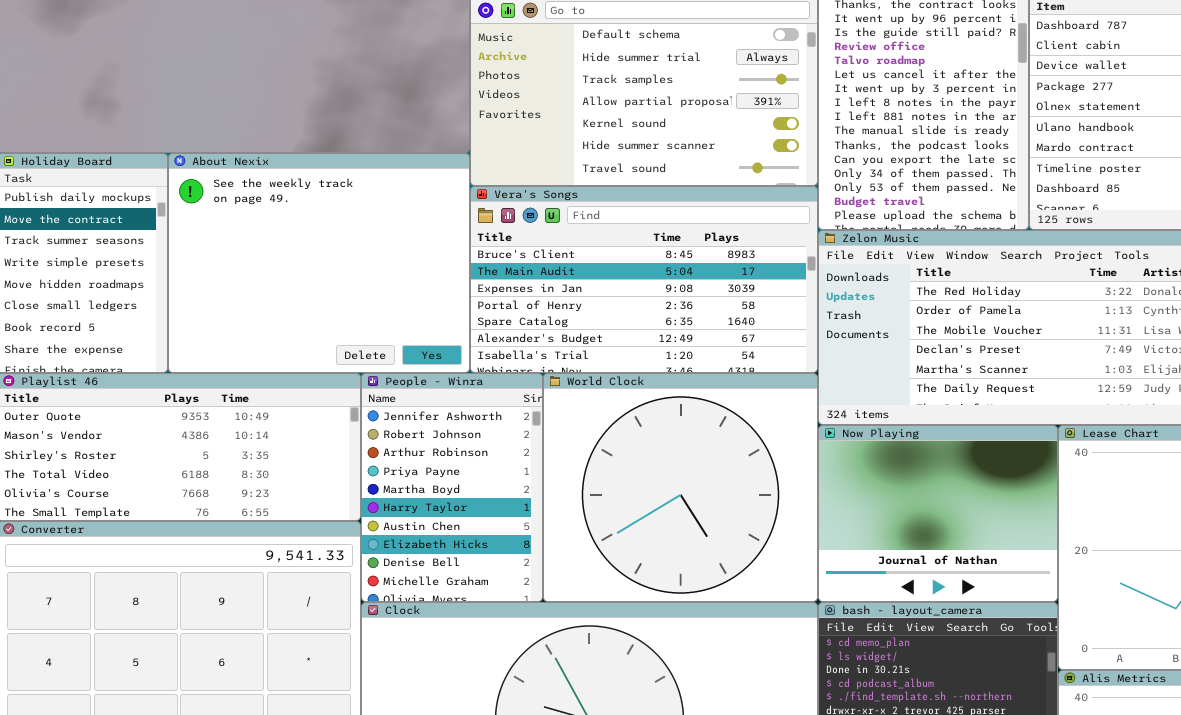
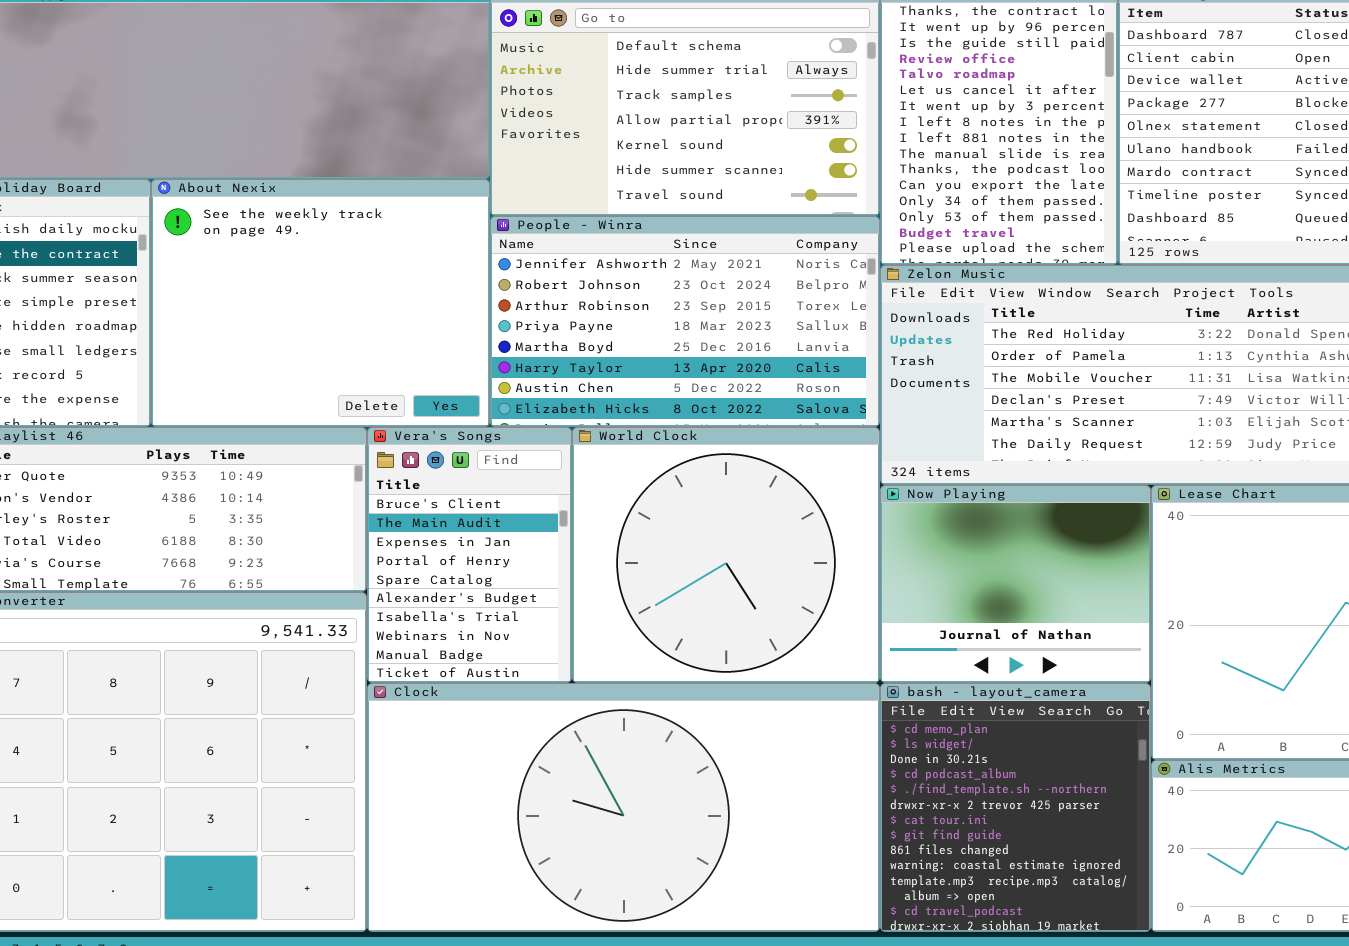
Vera's Songs: [470,186,818,373] -> [367,427,572,683], moved, resized
People - Winra: [361,373,543,602] -> [490,216,880,427], moved, resized

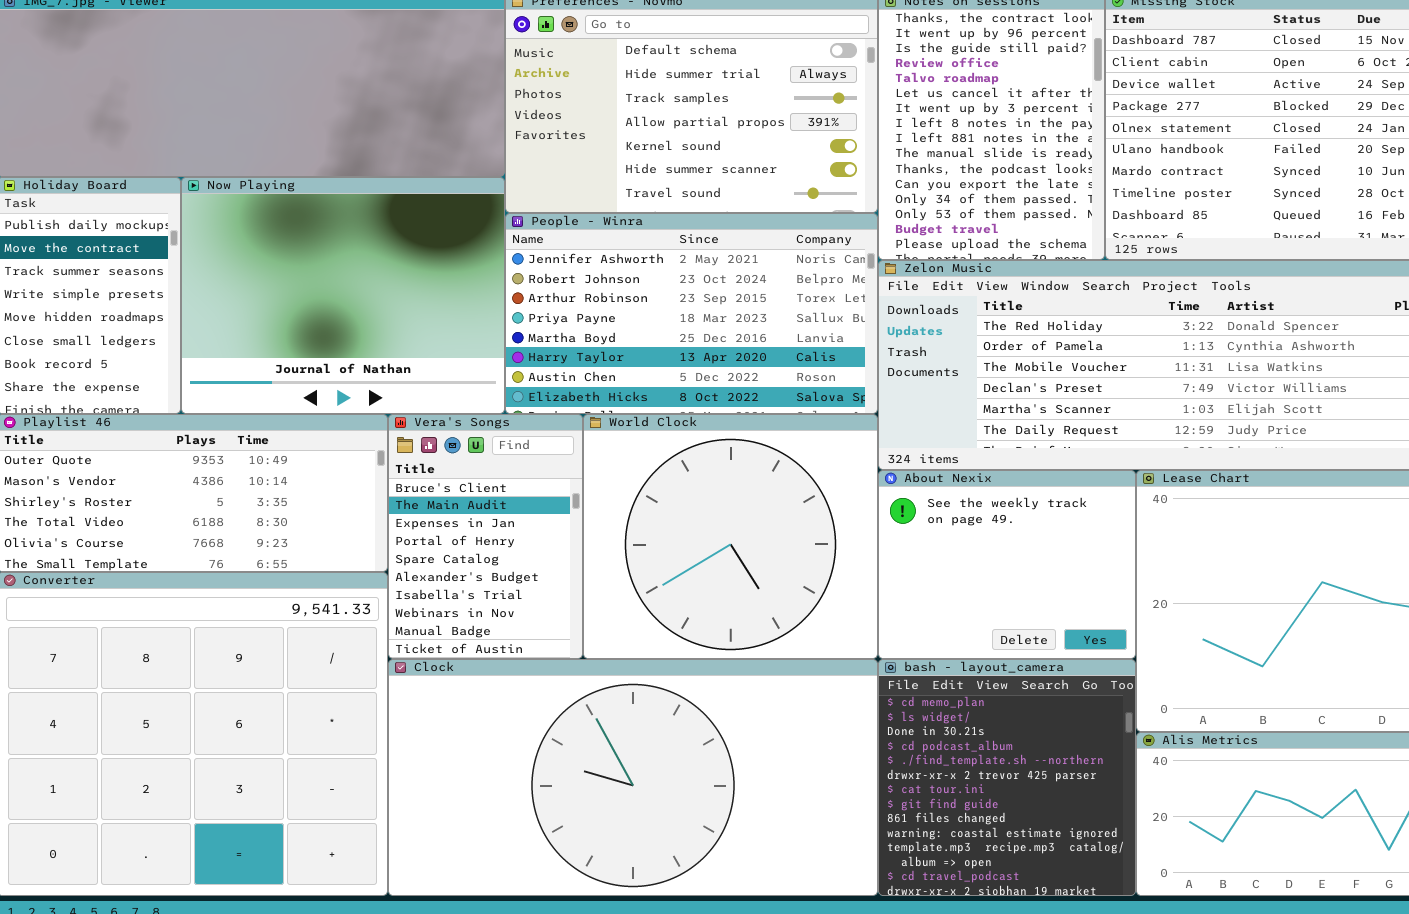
About Nexix: [151,179,490,427] -> [878,470,1136,659], moved, resized
Now Playing: [880,485,1151,683] -> [181,177,505,414], moved, resized

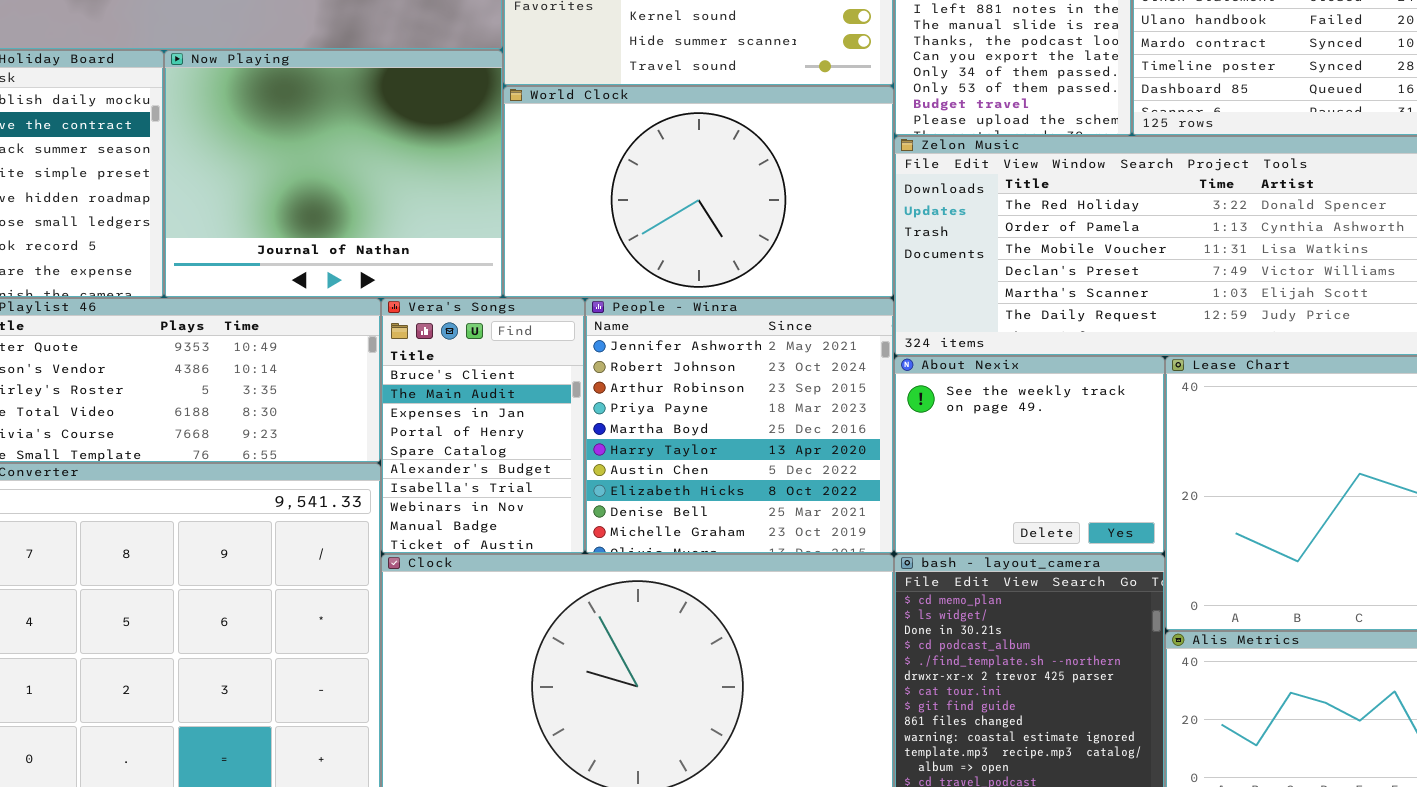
People - Winra: [505,213,878,414] -> [585,298,894,554], moved, resized
World Clock: [583,414,878,659] -> [503,86,894,298], moved, resized

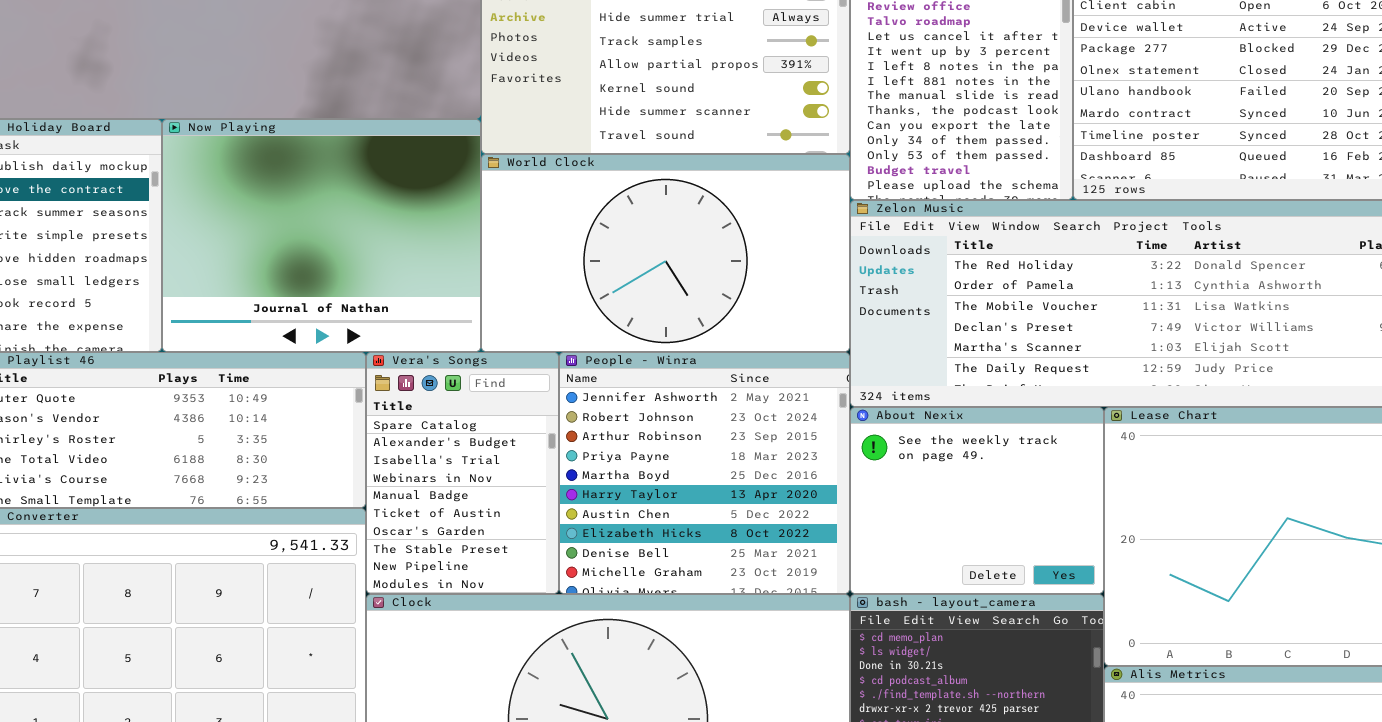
Vera's Songs: [381,298,585,554] -> [366,352,559,594], scrolled down 4 rows

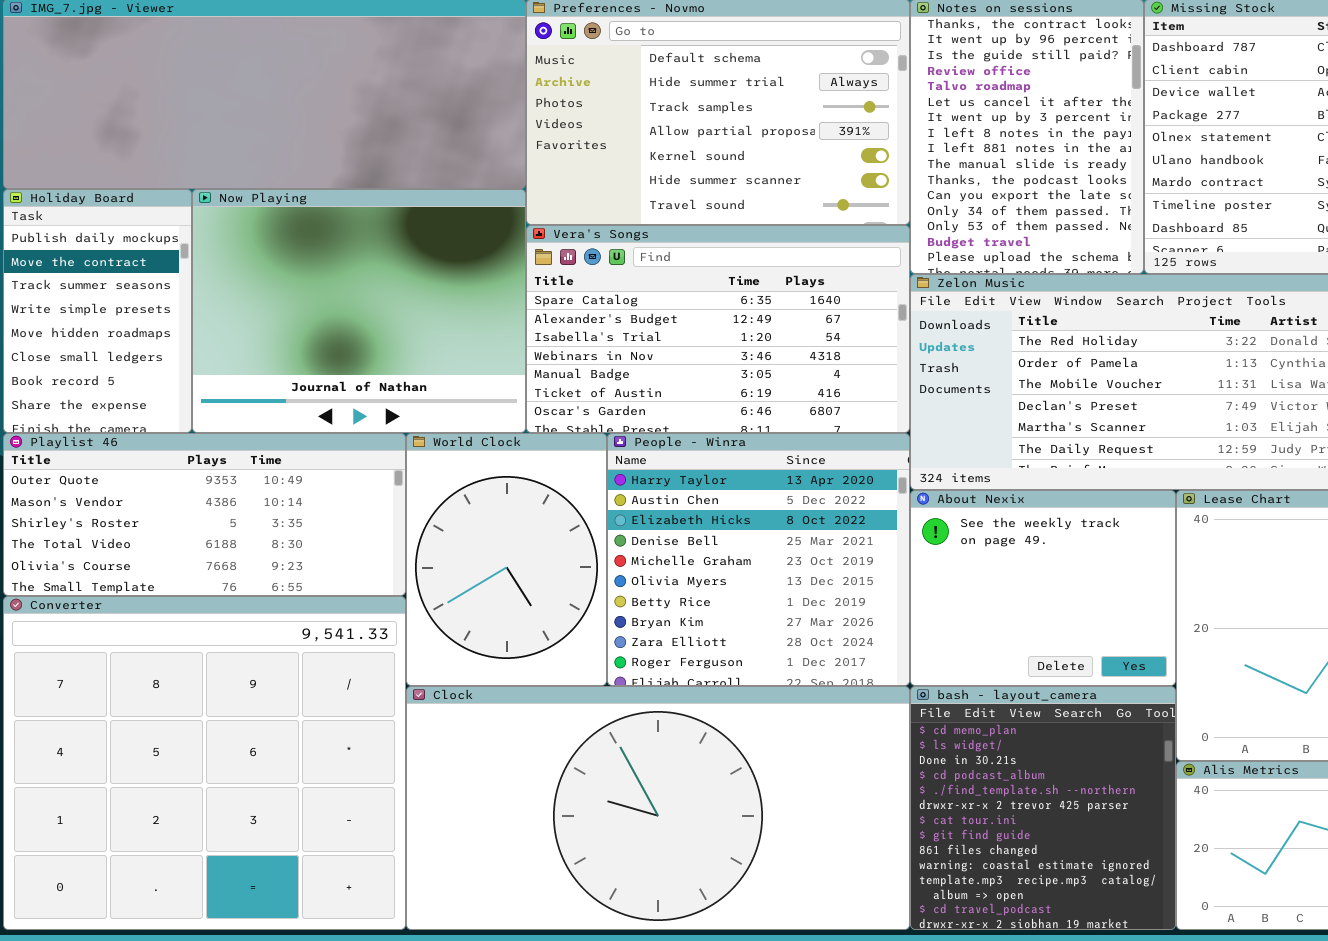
World Clock: [481,154,850,352] -> [406,433,607,686], moved, resized
Vera's Songs: [366,352,559,594] -> [526,225,910,433], moved, resized
People - Winra: [559,352,850,594] -> [607,433,910,686], scrolled down 5 rows

